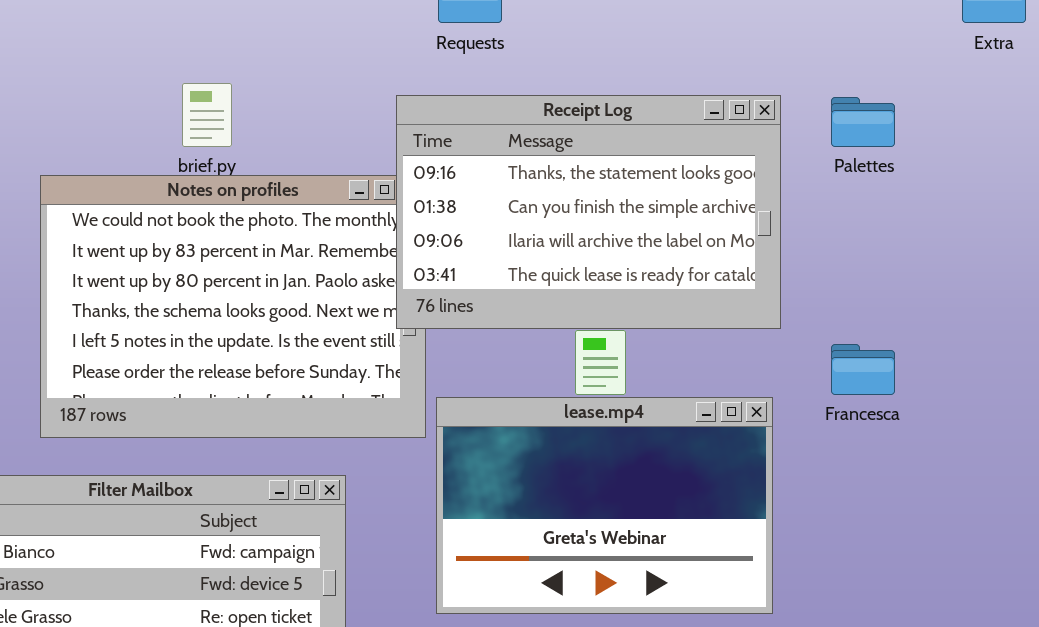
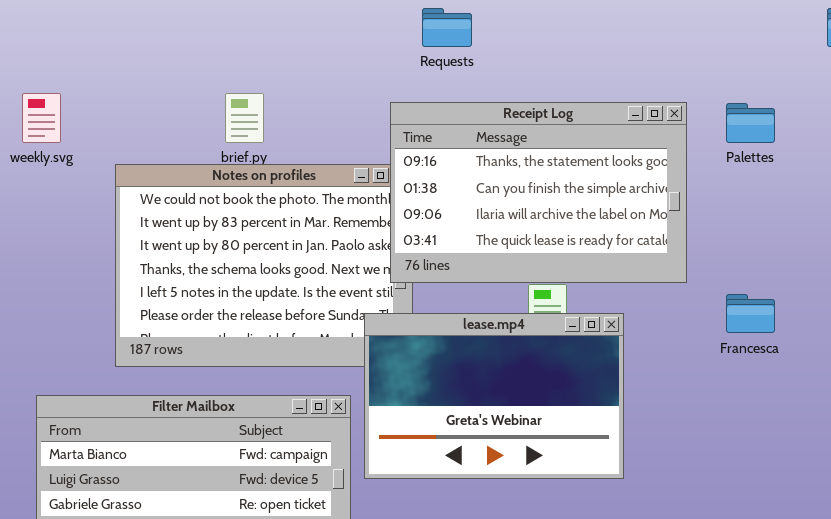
lease.mp4: [436,397,773,614] -> [364,313,624,479], moved

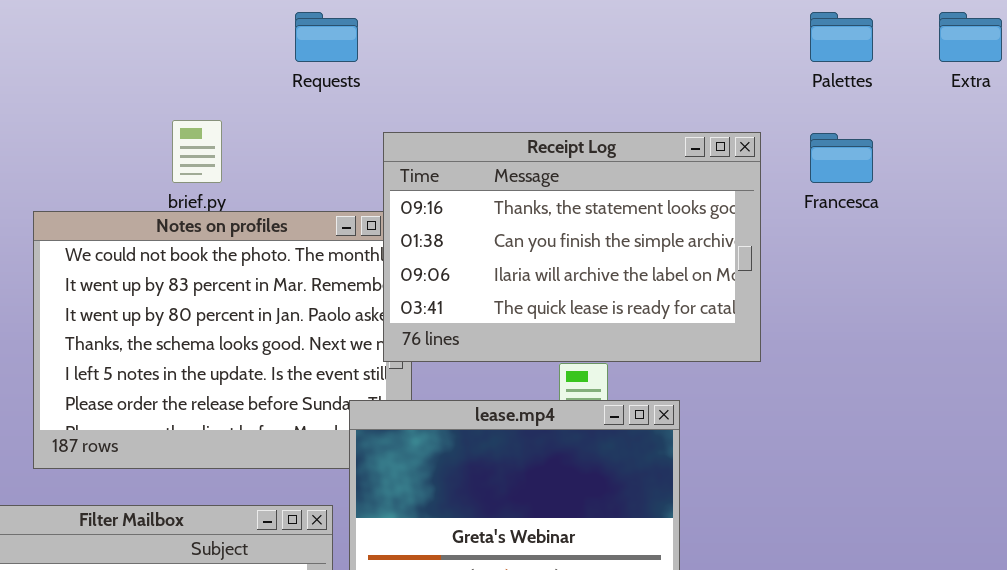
Requests: [422,8,472,47] -> [295,12,358,62], moved
Palettes: [726,103,775,143] -> [810,12,873,62], moved
Francesca: [726,294,775,333] -> [810,133,873,183], moved

